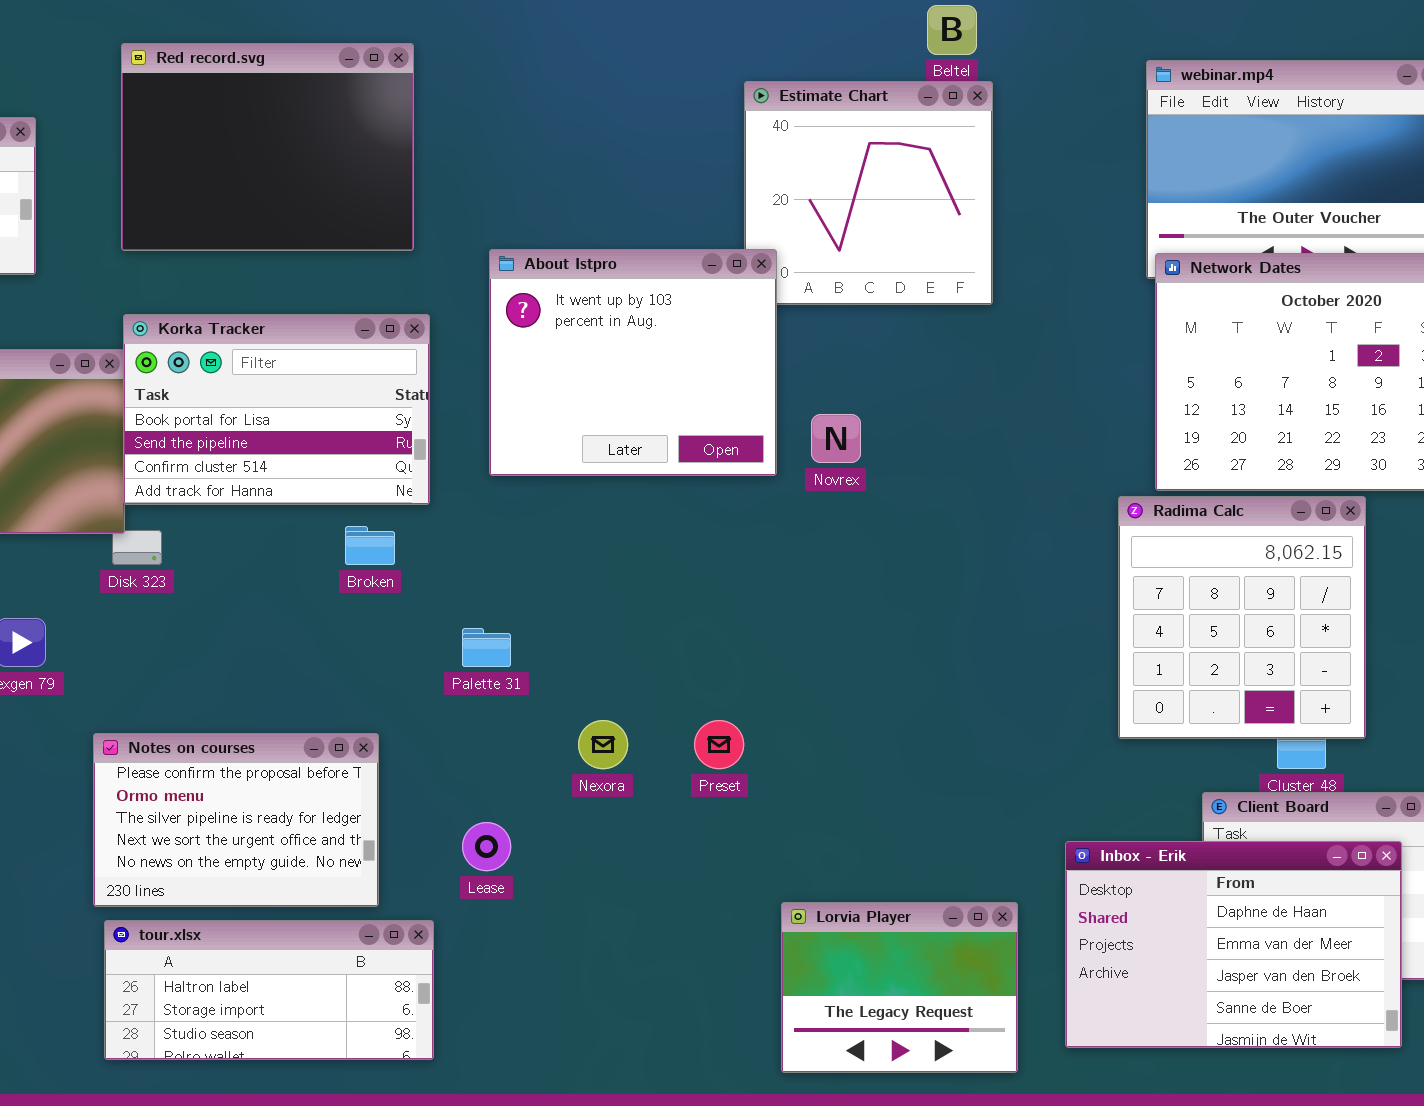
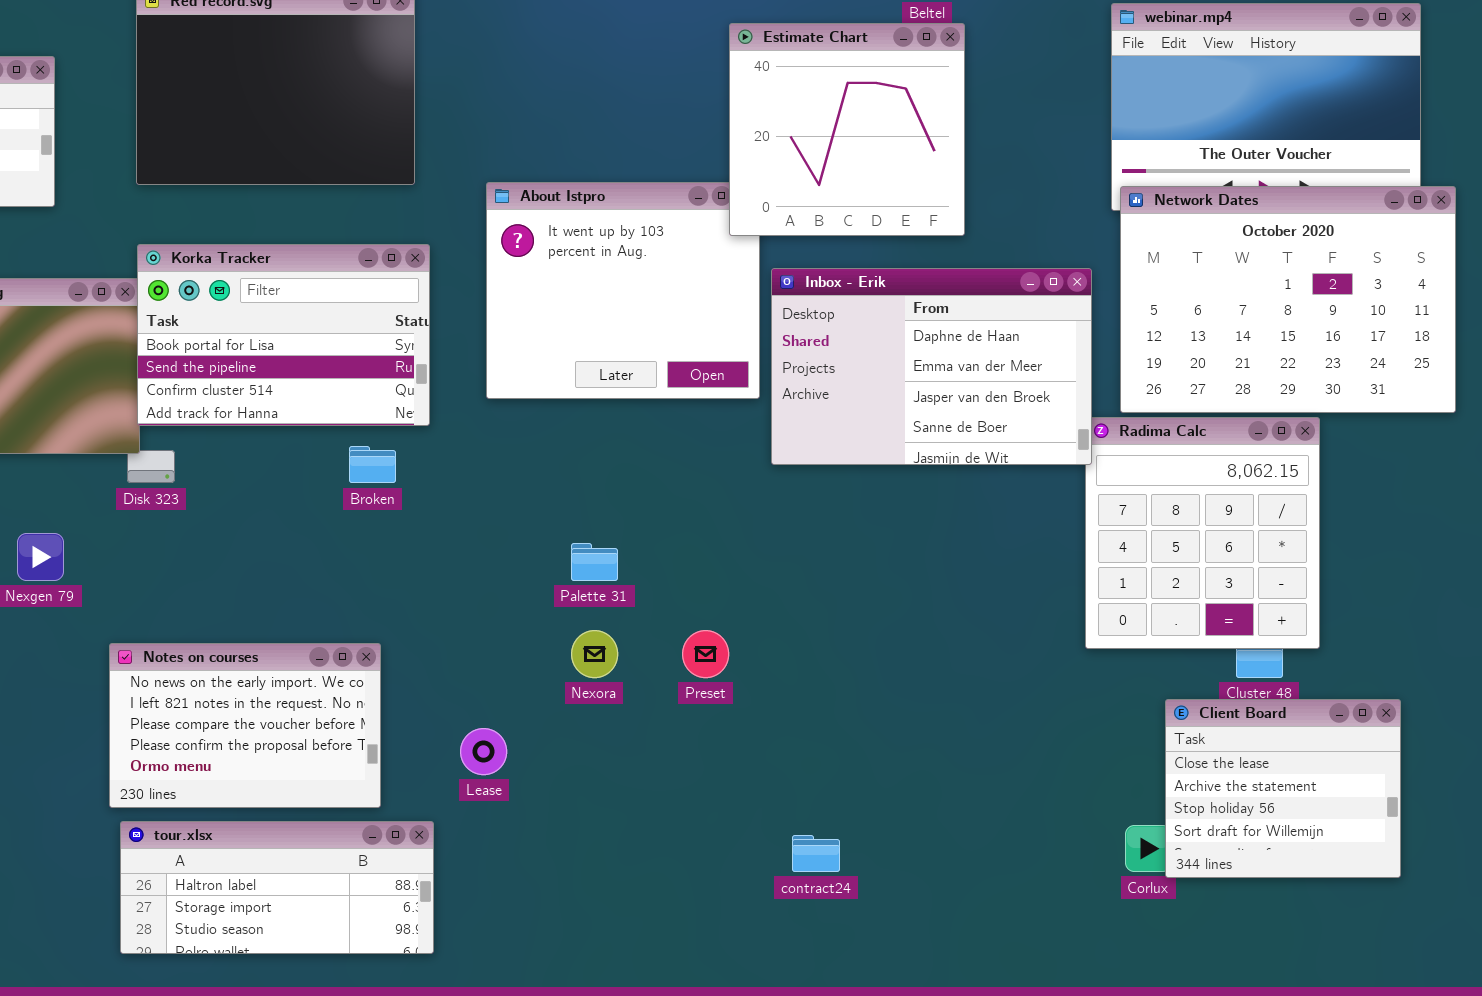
Estimate Chart: [744,81,993,305] -> [729,23,965,236], raised
Palette 31: [462,628,511,667] -> [571,543,618,581], moved
Notes on courses: [93,733,379,907] -> [109,643,381,808], scrolled up 3 rows
Inbox - Erik: [1065,841,1402,1048] -> [771,268,1092,465], moved
Lorvia Player: [781,902,1018,1073] -> none, closed

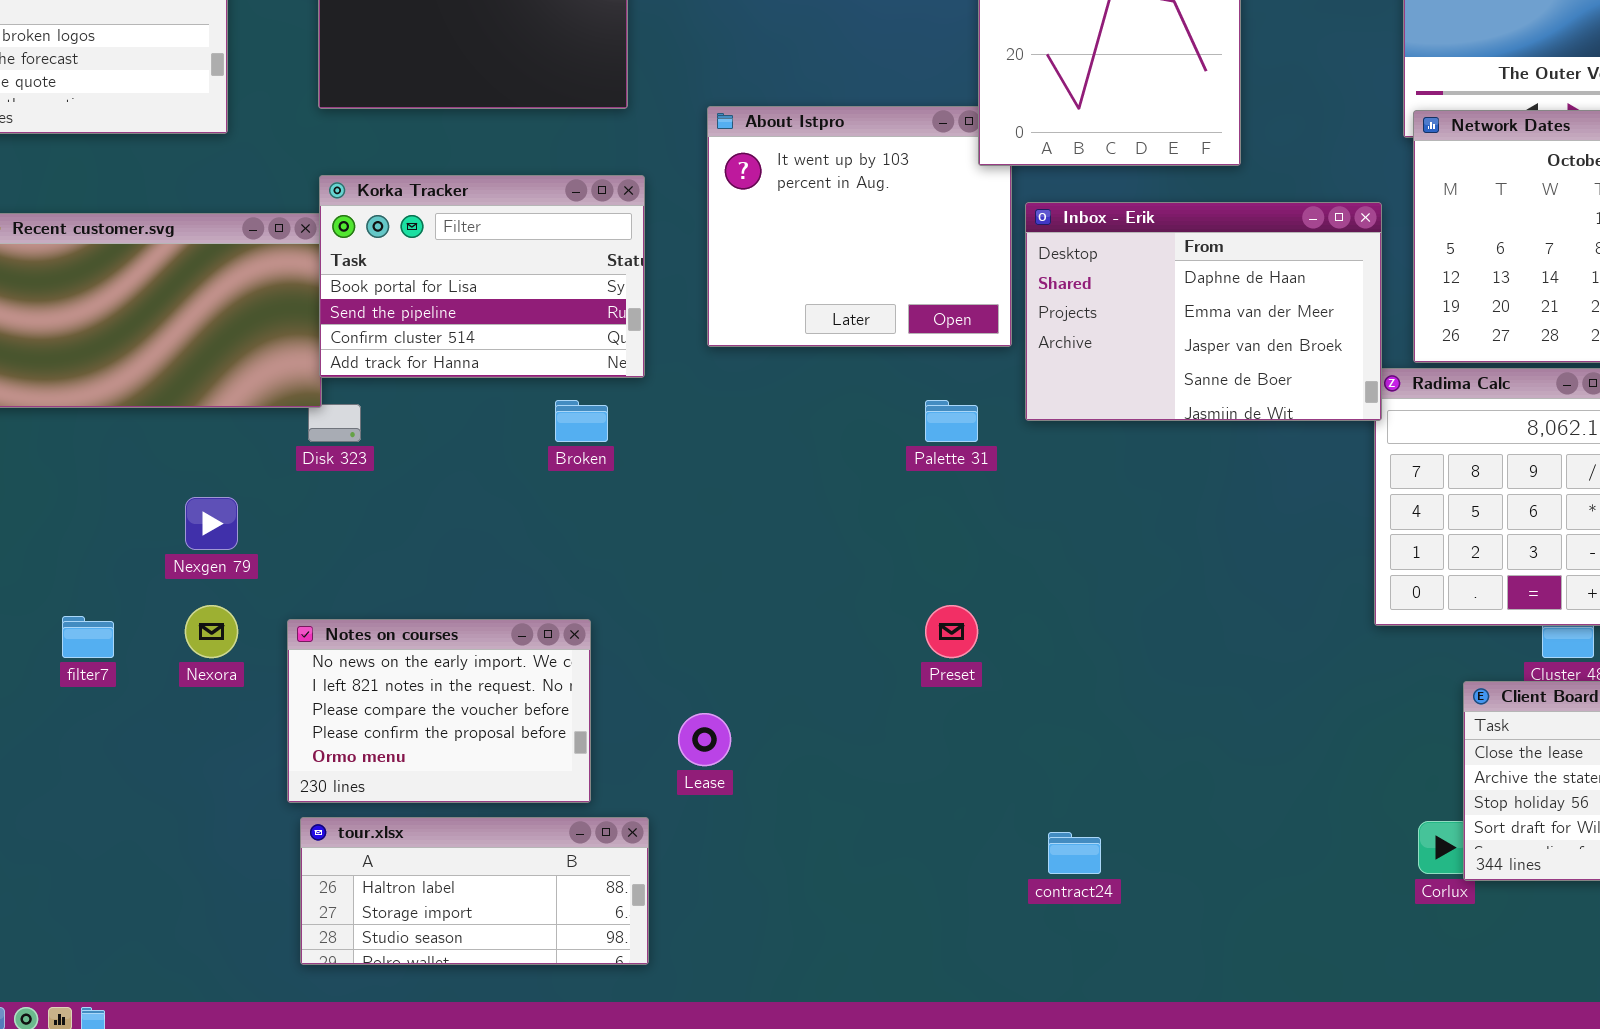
Palette 31: [571,543,618,581] -> [925,400,978,442], moved
Nexora: [571,630,618,678] -> [185,605,238,658], moved

